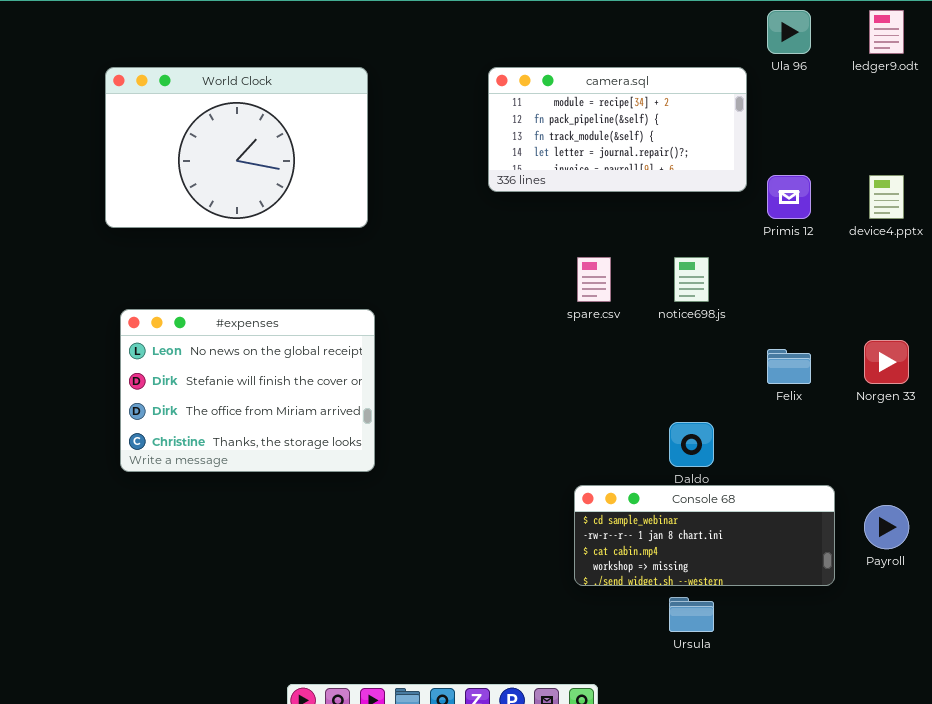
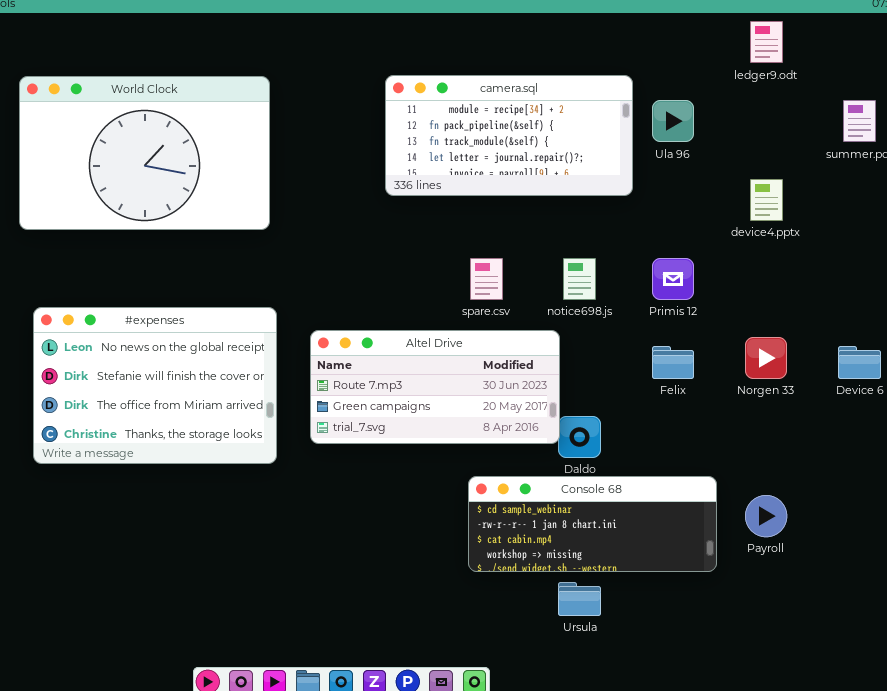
Ula 96: [767,10,811,54] -> [652,100,694,142], moved
Primis 12: [767,175,811,219] -> [652,258,694,300], moved
Altel Drive: none -> [310,330,560,444], opened

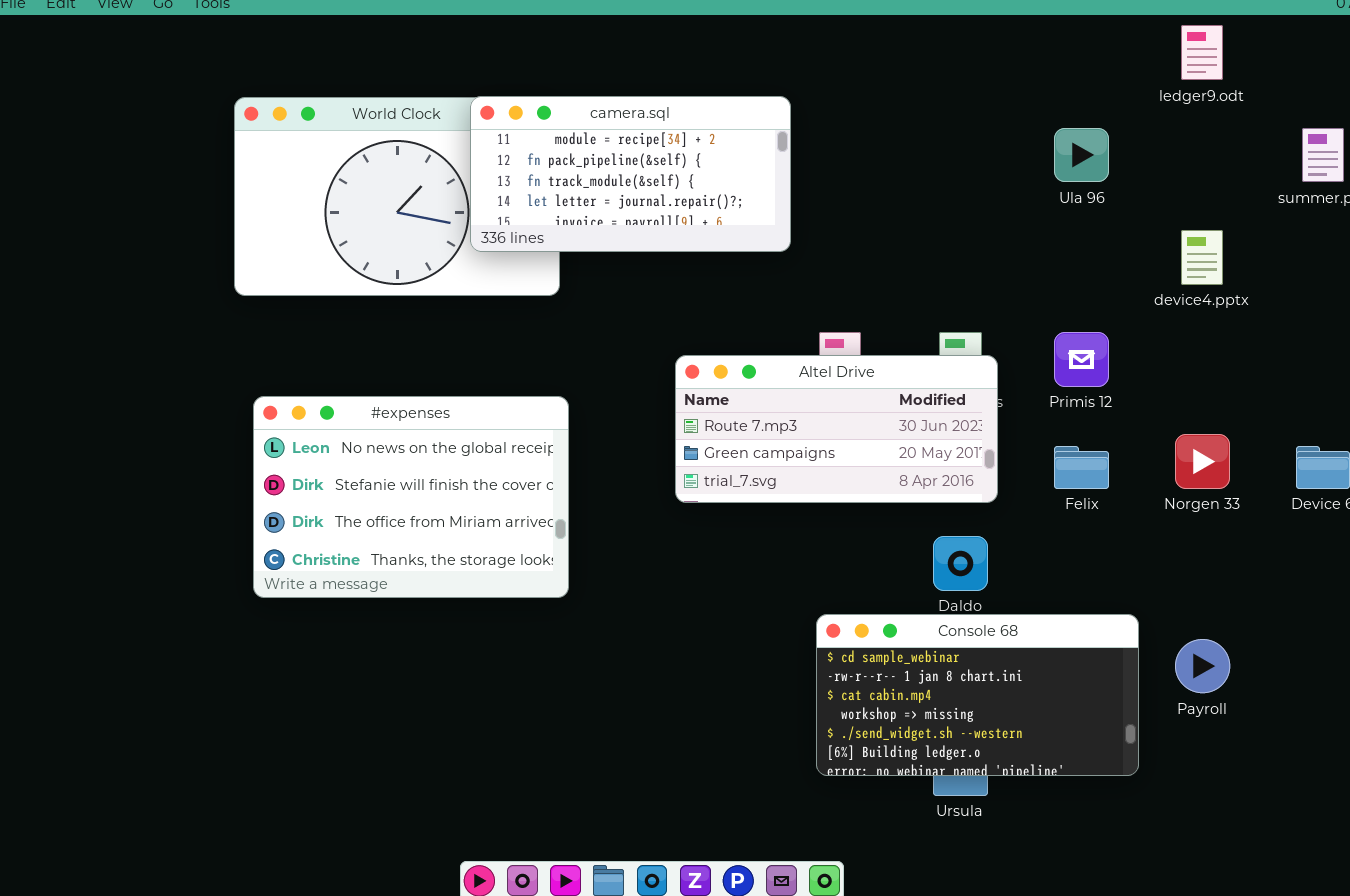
camera.sql: [385,75,633,196] -> [470,96,791,252], moved
Altel Drive: [310,330,560,444] -> [675,355,998,503], moved
Console 68: [468,476,717,572] -> [816,614,1139,776], resized

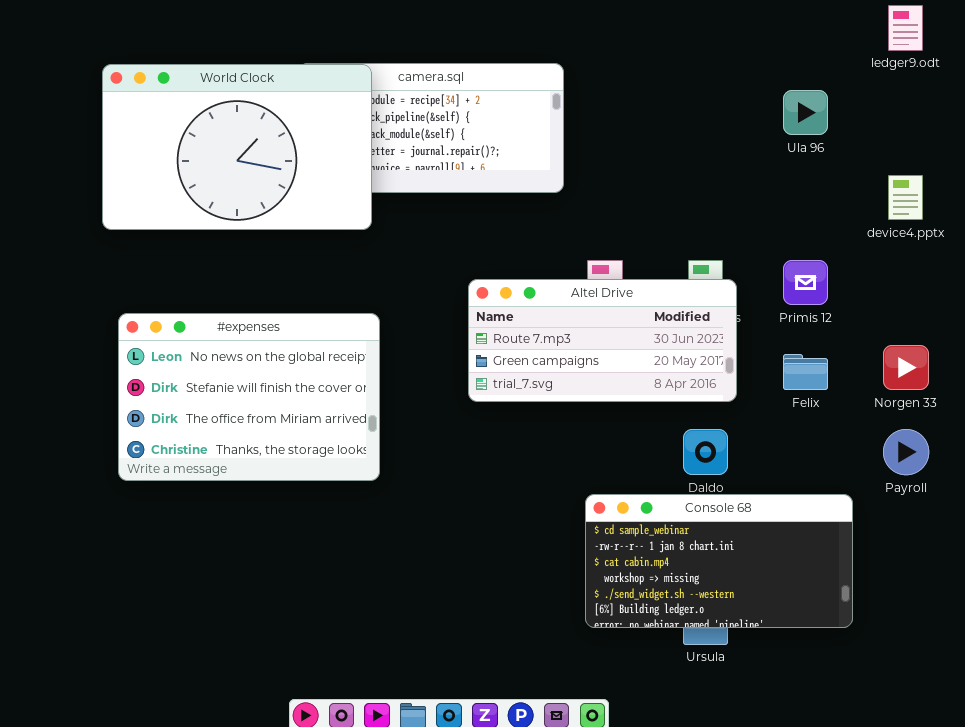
World Clock: [234,97,560,296] -> [102,64,372,230], raised
Payroll: [1175,639,1230,693] -> [883,429,929,475], moved

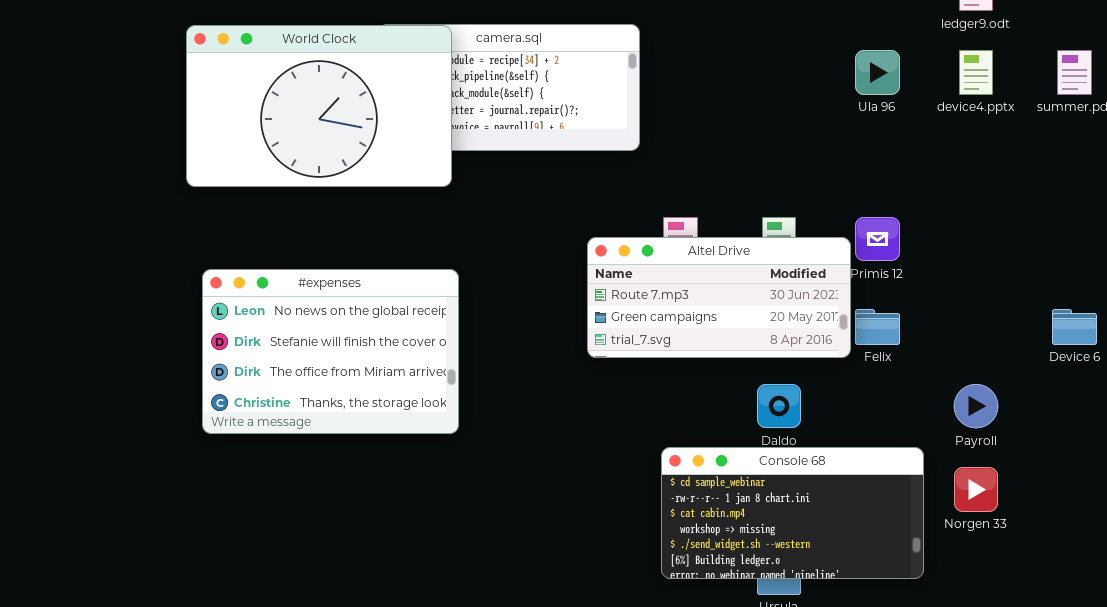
device4.pptx: [888,175,923,220] -> [959,50,993,95], moved
Altel Drive: [468,279,737,402] -> [587,237,851,358], moved
Norgen 33: [883,345,929,390] -> [954,467,998,512], moved

